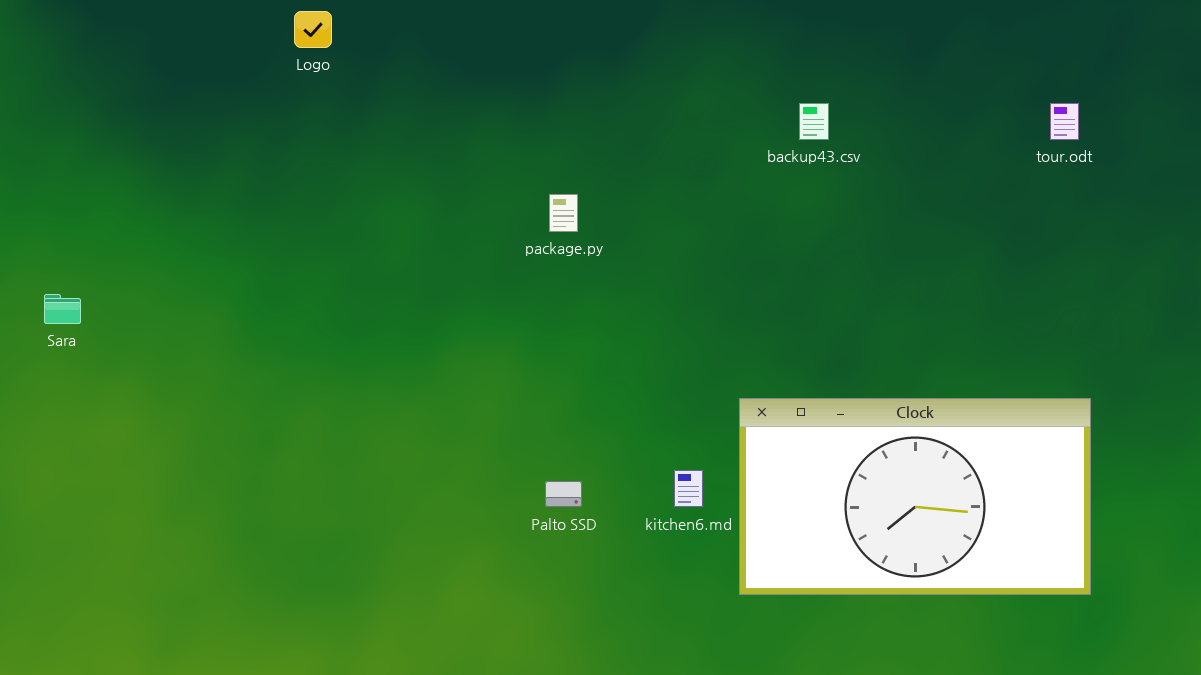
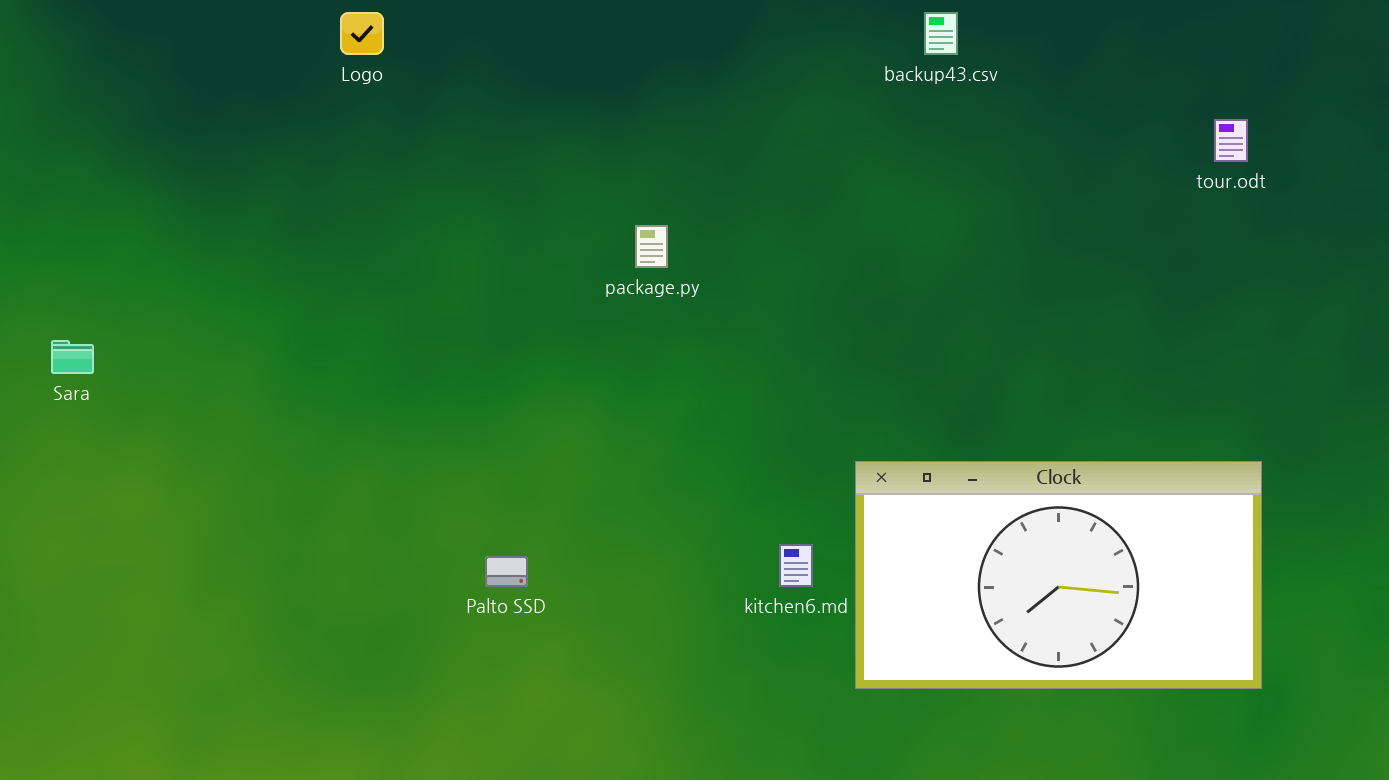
backup43.csv: [799,103,829,140] -> [924,12,958,55], moved
Palto SSD: [545,481,582,507] -> [485,556,528,587], moved

